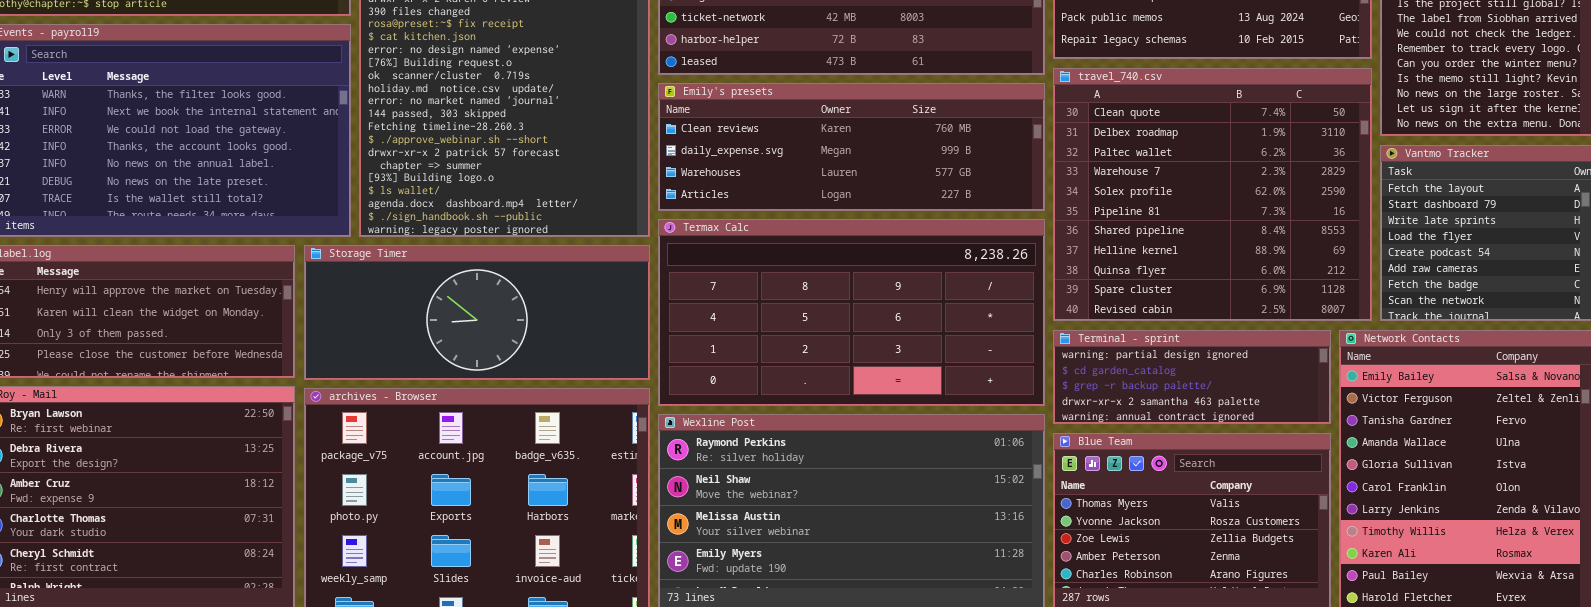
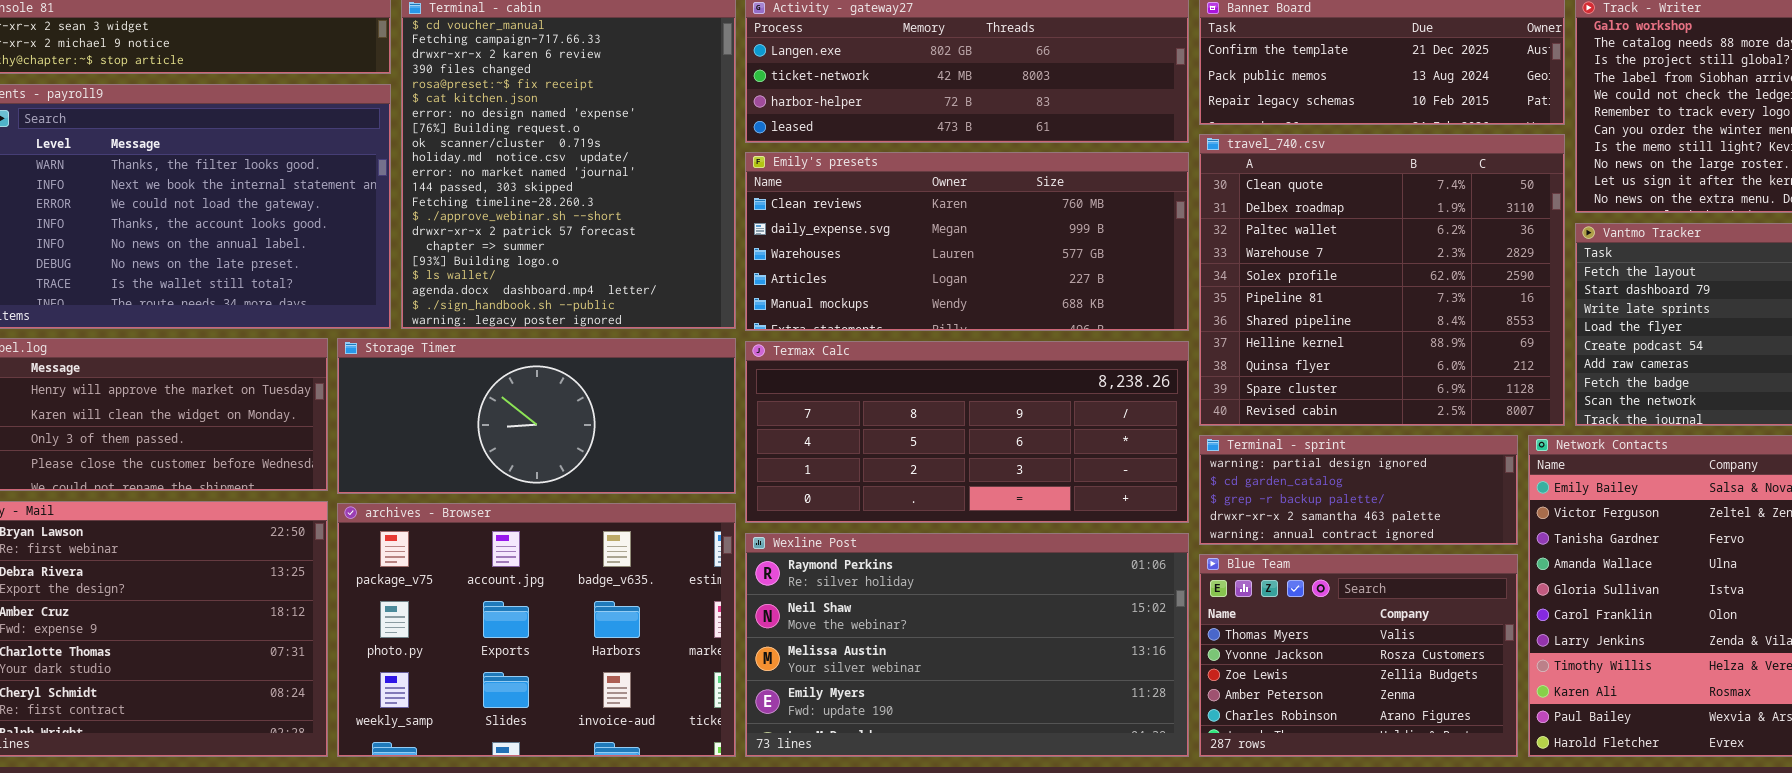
Emily's presets: [658,83,1045,211] -> [745,152,1189,331], resized
Termax Calc: [658,219,1045,406] -> [745,341,1189,523], resized

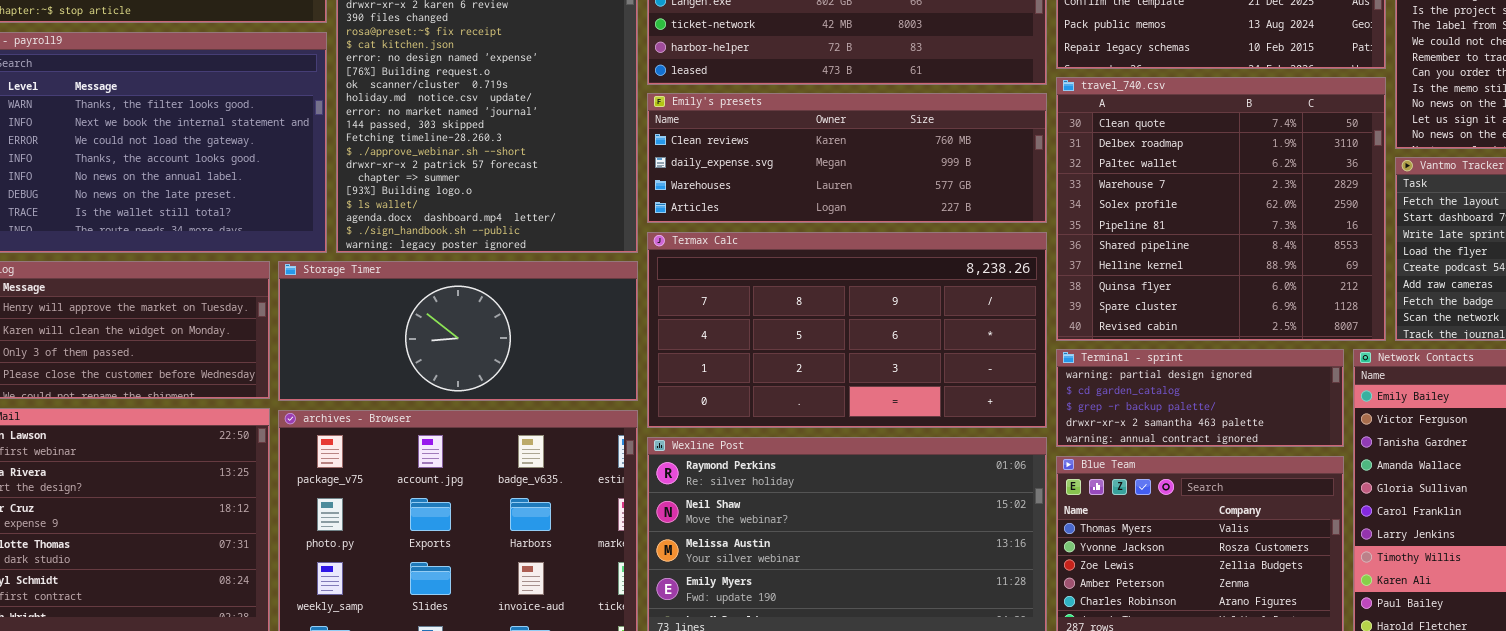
Emily's presets: [745,152,1189,331] -> [647,93,1047,223], resized
Termax Calc: [745,341,1189,523] -> [647,232,1047,428], resized

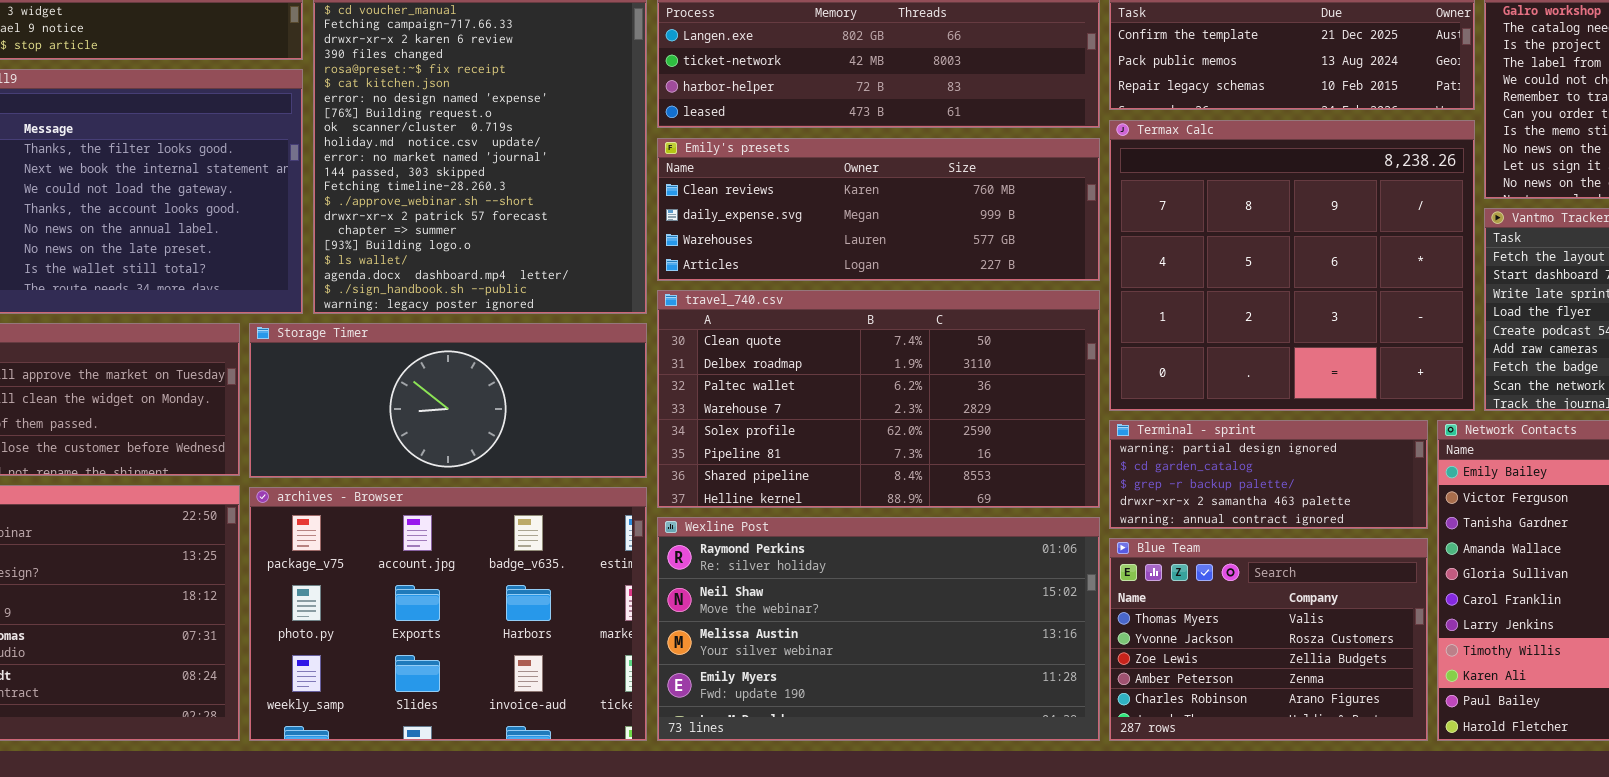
travel_740.csv: [1056,77,1386,341] -> [657,290,1100,508], moved, resized
Termax Calc: [647,232,1047,428] -> [1109,120,1475,411], moved, resized

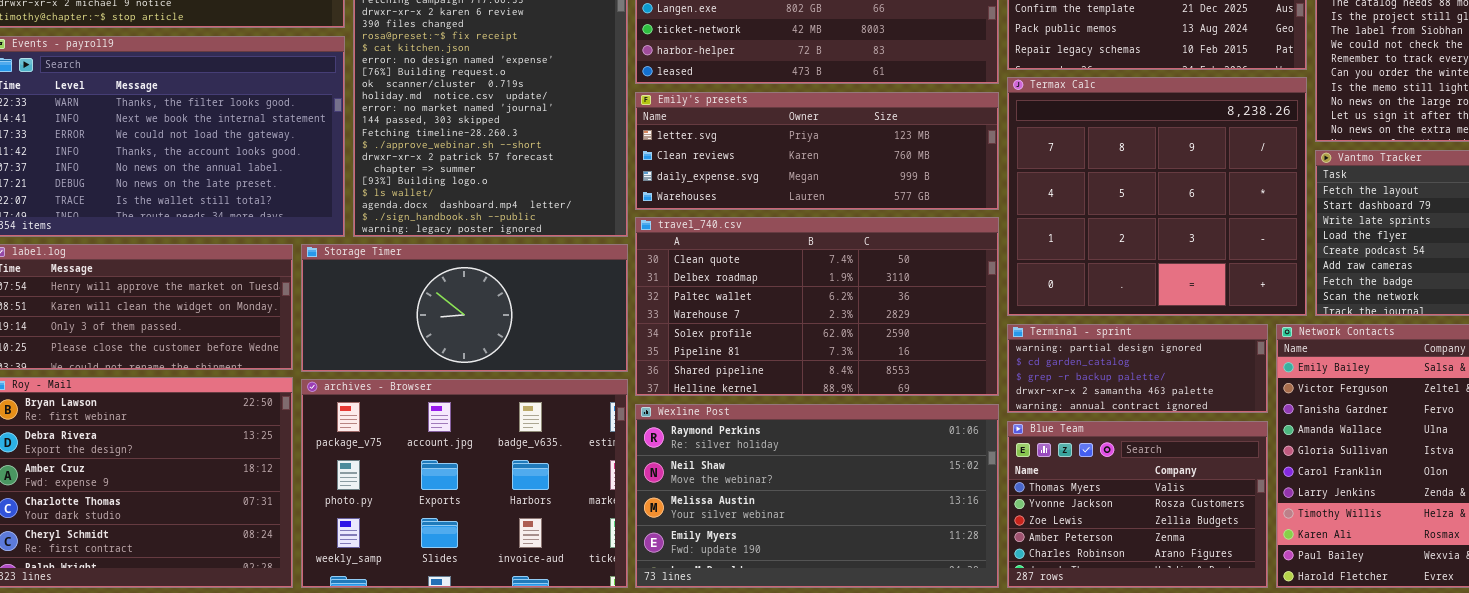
Emily's presets: [657,138,1100,281] -> [635,92,999,210], scrolled up 1 row

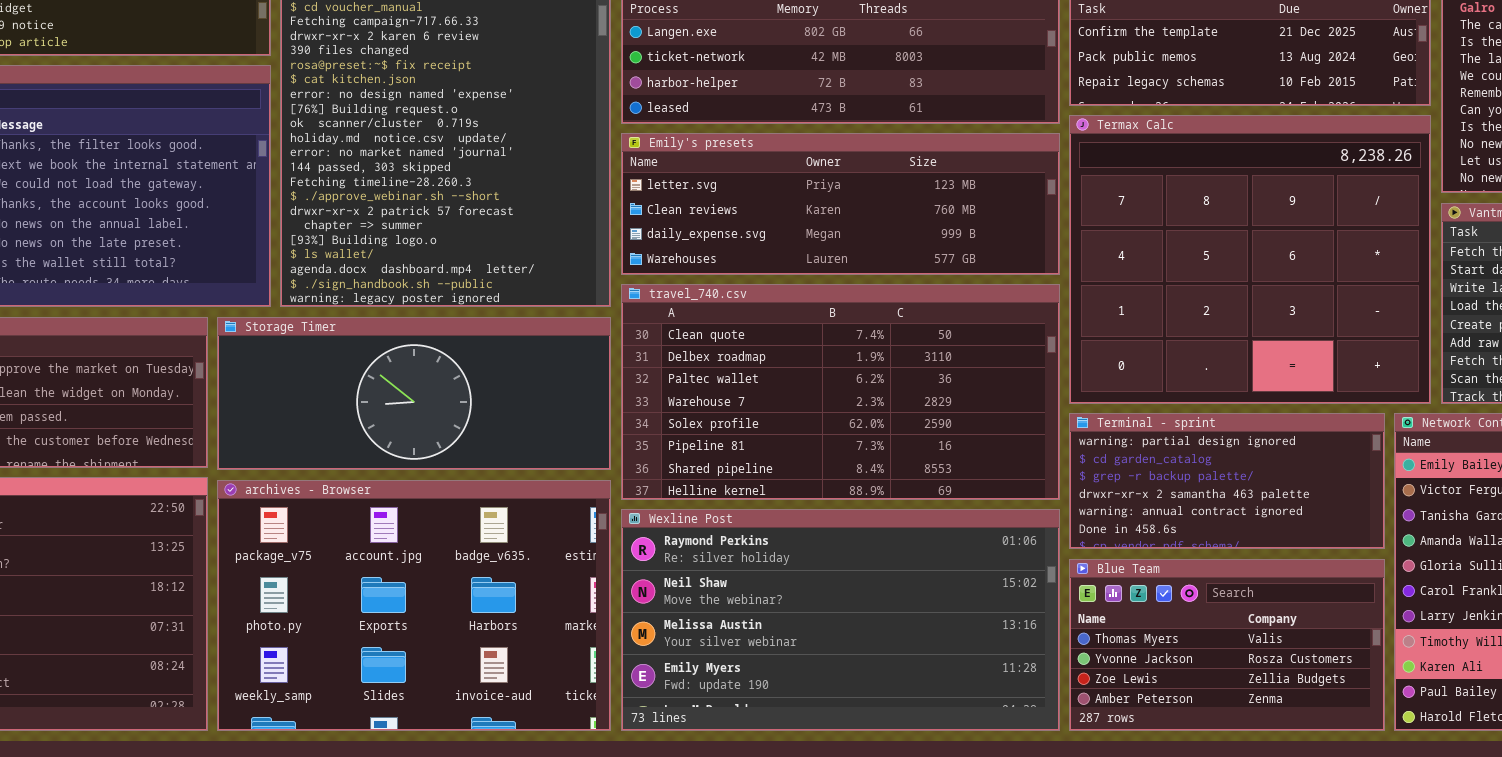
Terminal - sprint: [1007,324,1268,413] -> [1069,413,1385,549], resized
Blue Team: [1007,421,1268,588] -> [1069,559,1385,731], resized

